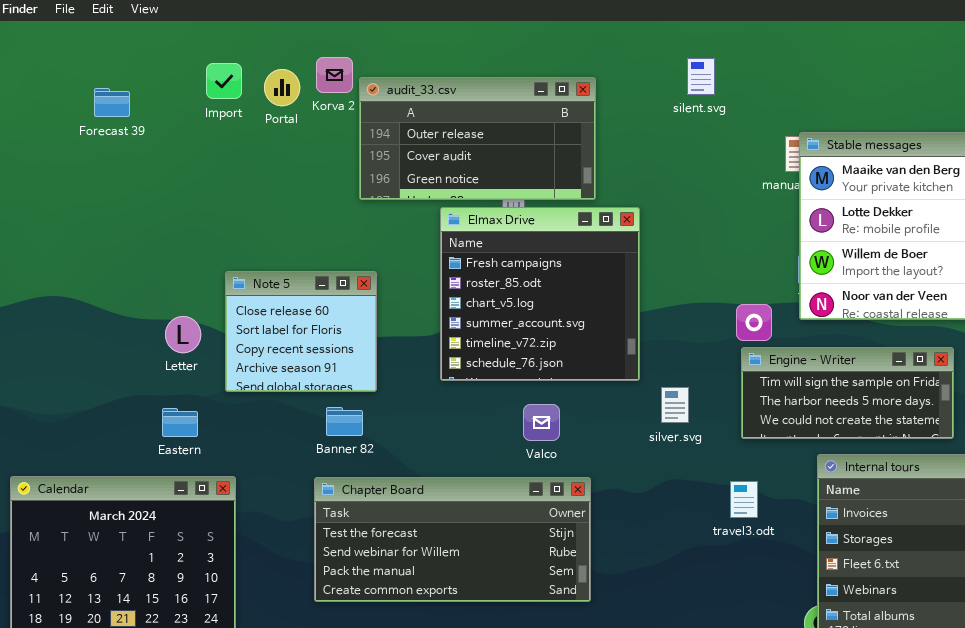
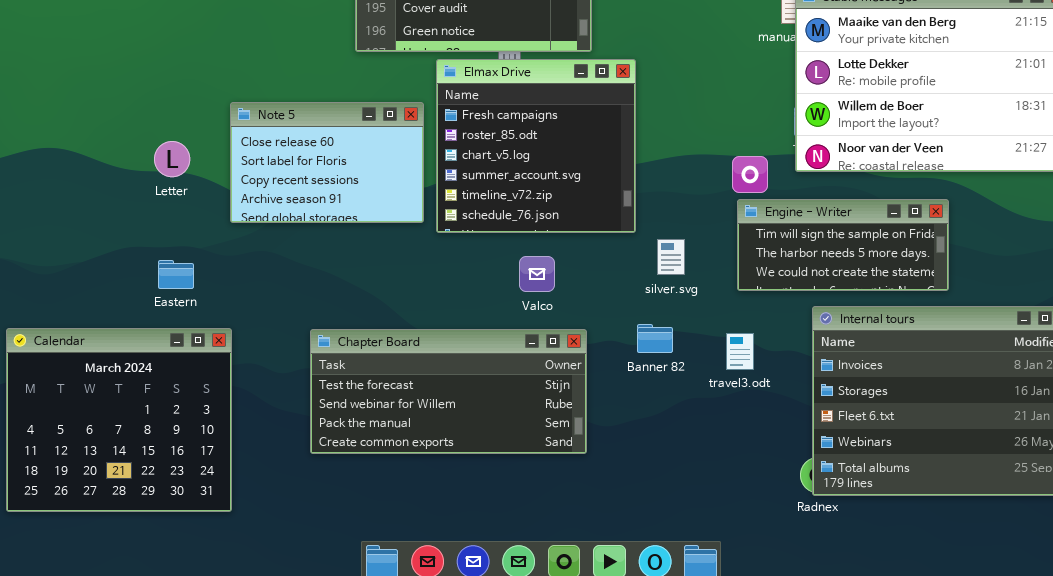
Note 5: [225,271,377,392] -> [230,102,424,223], moved, resized
Letter: [165,316,201,353] -> [154,141,190,177], moved
Banner 82: [326,407,363,436] -> [637,324,673,353], moved

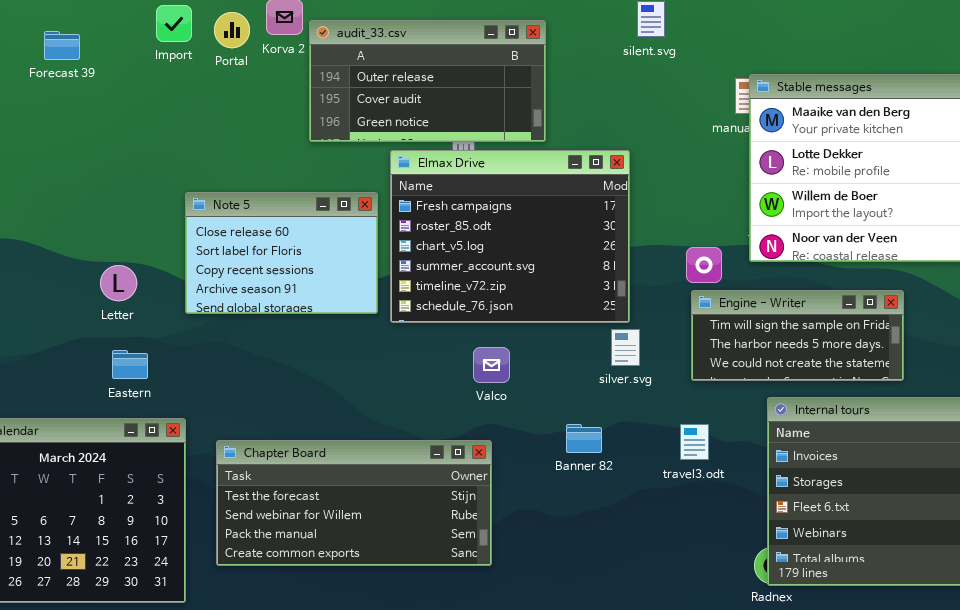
Elmax Drive: [436,59,636,233] -> [390,150,630,323], resized
Letter: [154,141,190,177] -> [100,265,137,301], moved
Banner 82: [637,324,673,353] -> [566,424,602,453], moved
Chapter Board: [310,329,587,454] -> [216,440,492,566], moved

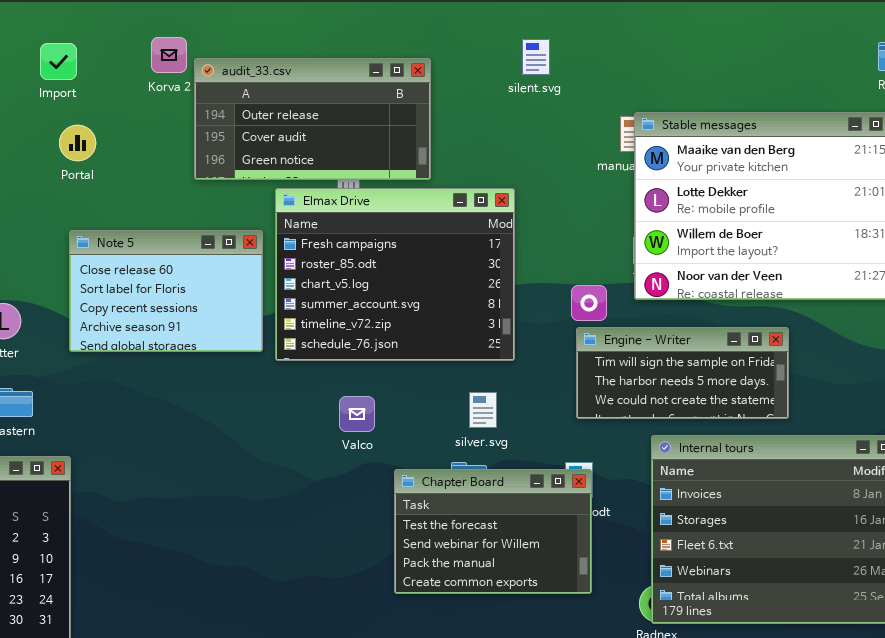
Portal: [214,12,250,48] -> [59,125,96,161], moved
silver.svg: [611,329,640,366] -> [469,392,497,428], moved
Valco: [473,347,510,383] -> [339,396,375,432], moved
Chapter Board: [216,440,492,566] -> [394,469,592,594], moved, resized

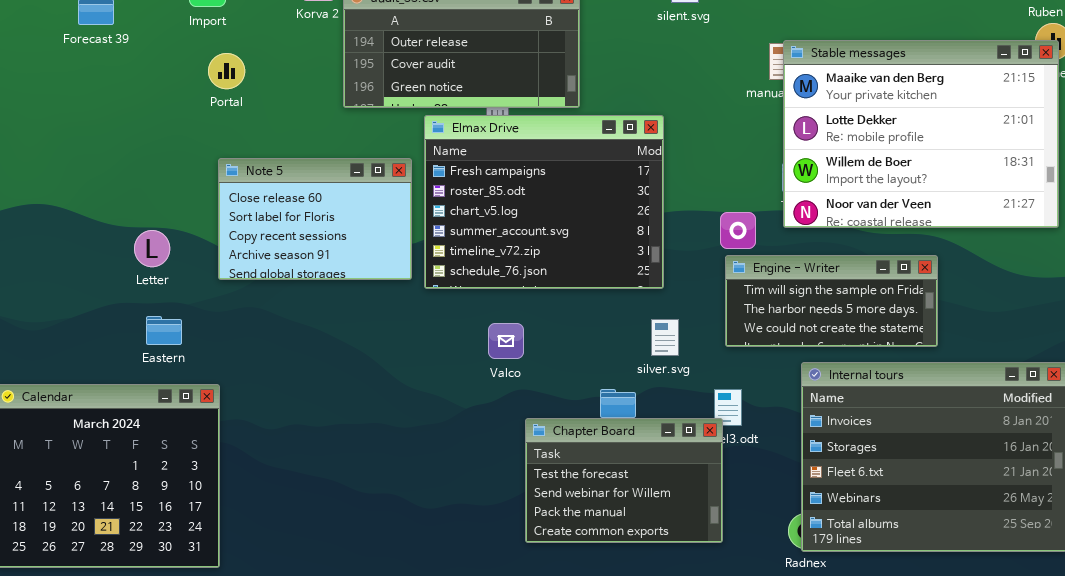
silver.svg: [469,392,497,428] -> [651,319,679,356], moved
Chapter Board: [394,469,592,594] -> [525,418,723,543], moved

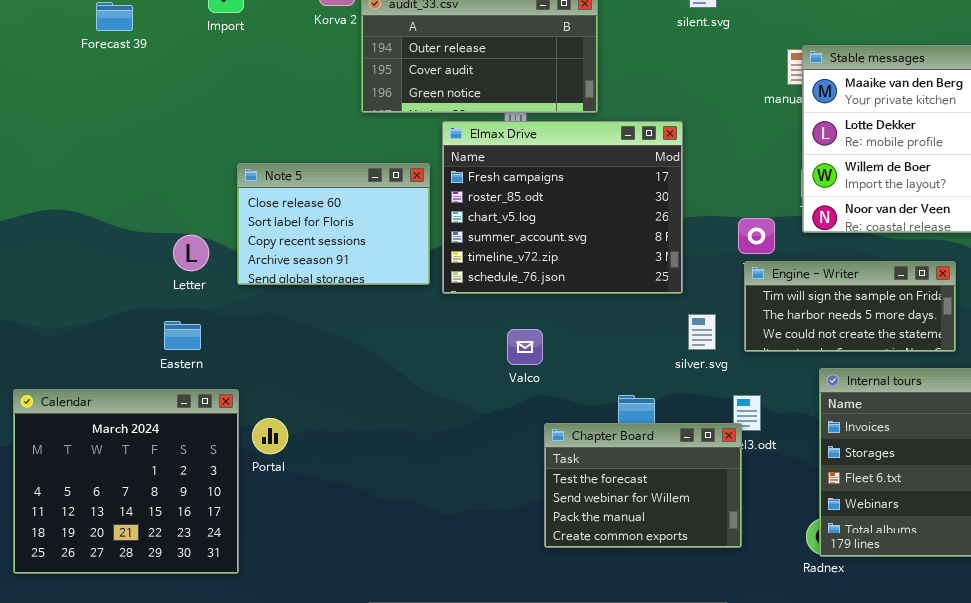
Portal: [208,53,245,89] -> [252,418,288,454], moved
Letter: [134,230,170,267] -> [173,235,209,271], moved
silver.svg: [651,319,679,356] -> [688,314,716,350], moved

